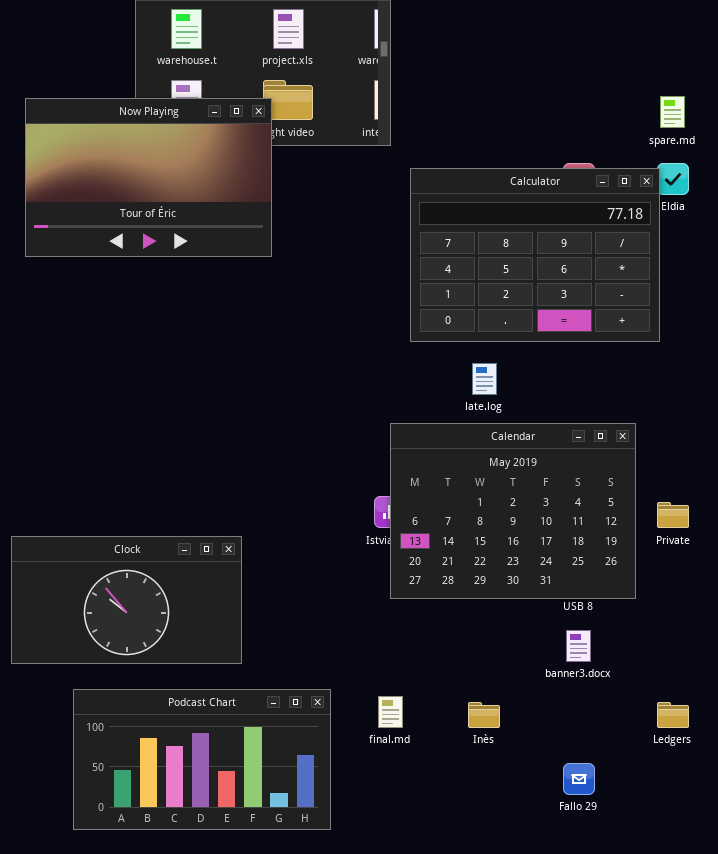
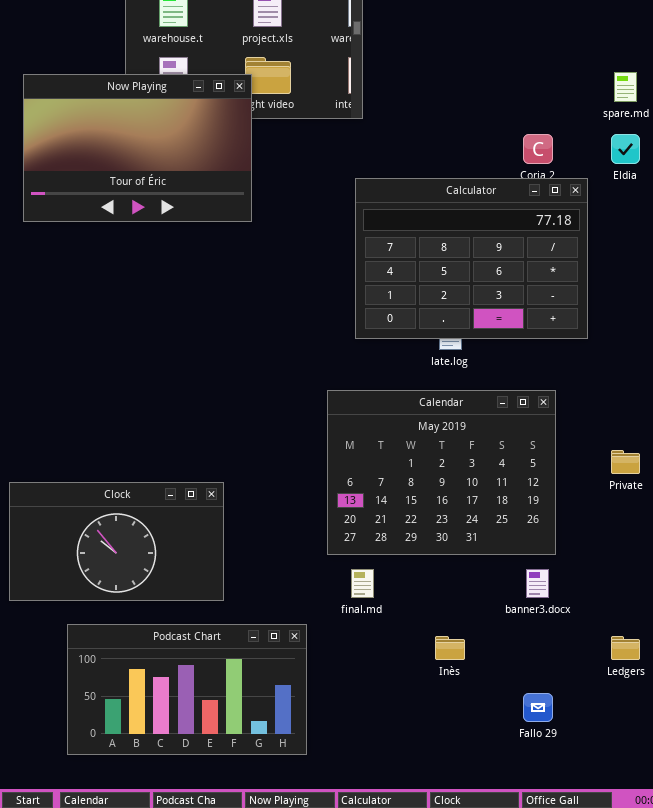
Calculator: [410,168,660,342] -> [355,178,588,339], moved
Calendar: [390,423,636,599] -> [327,390,556,555], moved
final.md: [378,696,403,728] -> [351,569,374,598], moved

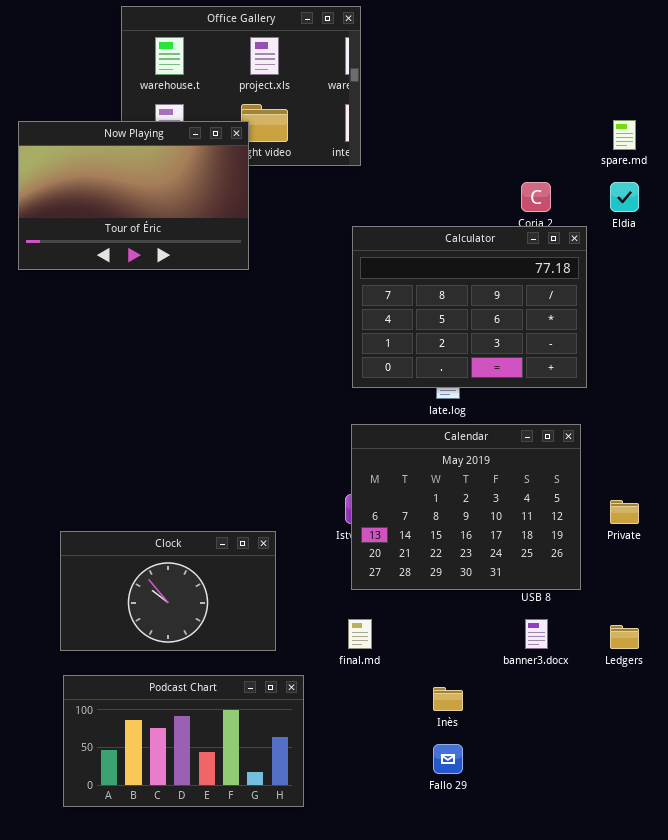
Calendar: [327,390,556,555] -> [351,424,581,590], moved
Clock: [9,482,224,601] -> [60,531,276,651], moved
Ledgers: [611,636,640,660] -> [610,625,639,649], moved
Fallo 29: [523,693,553,722] -> [433,744,463,774], moved

